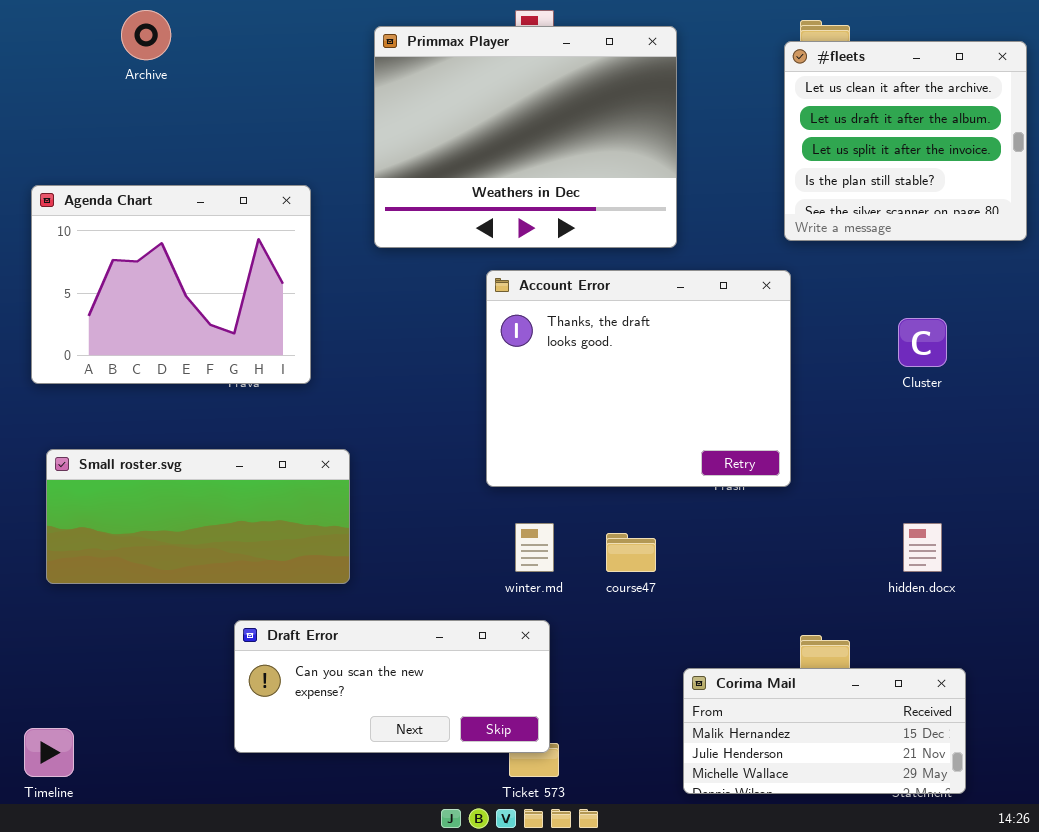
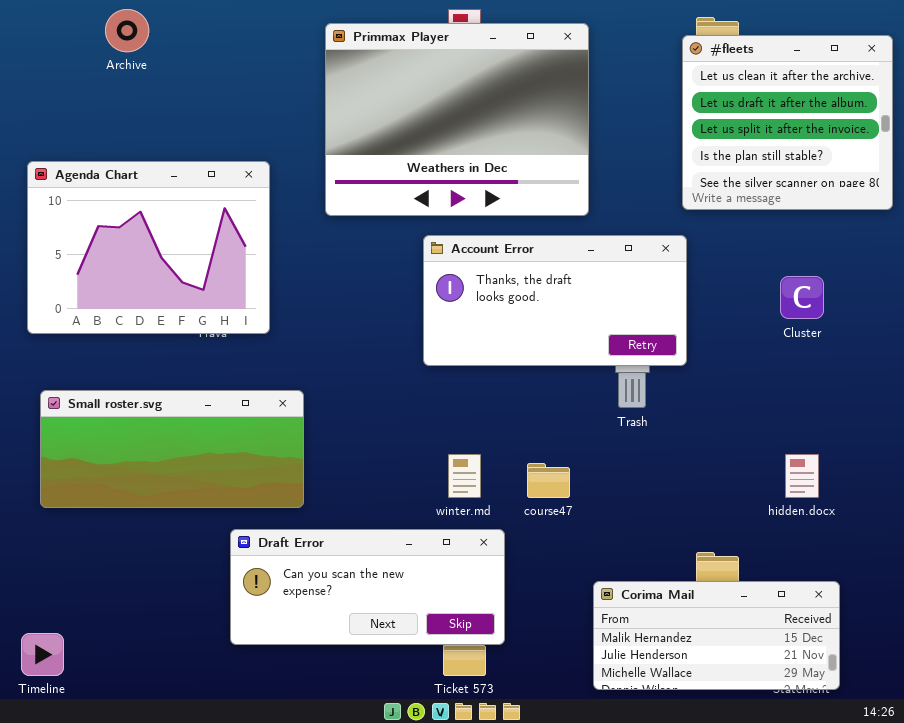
Account Error: [486,270,791,487] -> [423,235,687,366], resized
Draft Error: [234,620,550,753] -> [230,529,505,645], moved

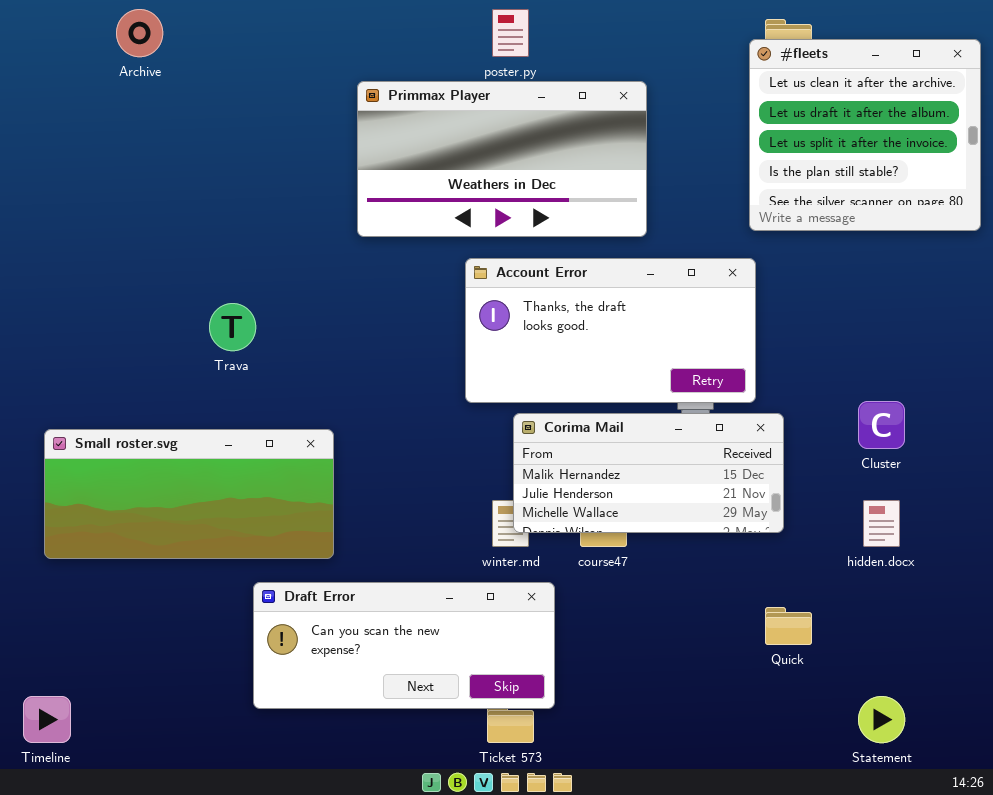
Primmax Player: [325,23,589,216] -> [357,81,647,237], resized
Agenda Chart: [27,161,270,334] -> none, closed
Cluster: [780,276,824,319] -> [858,401,905,449], moved
Corima Mail: [593,581,840,690] -> [513,413,784,533], moved

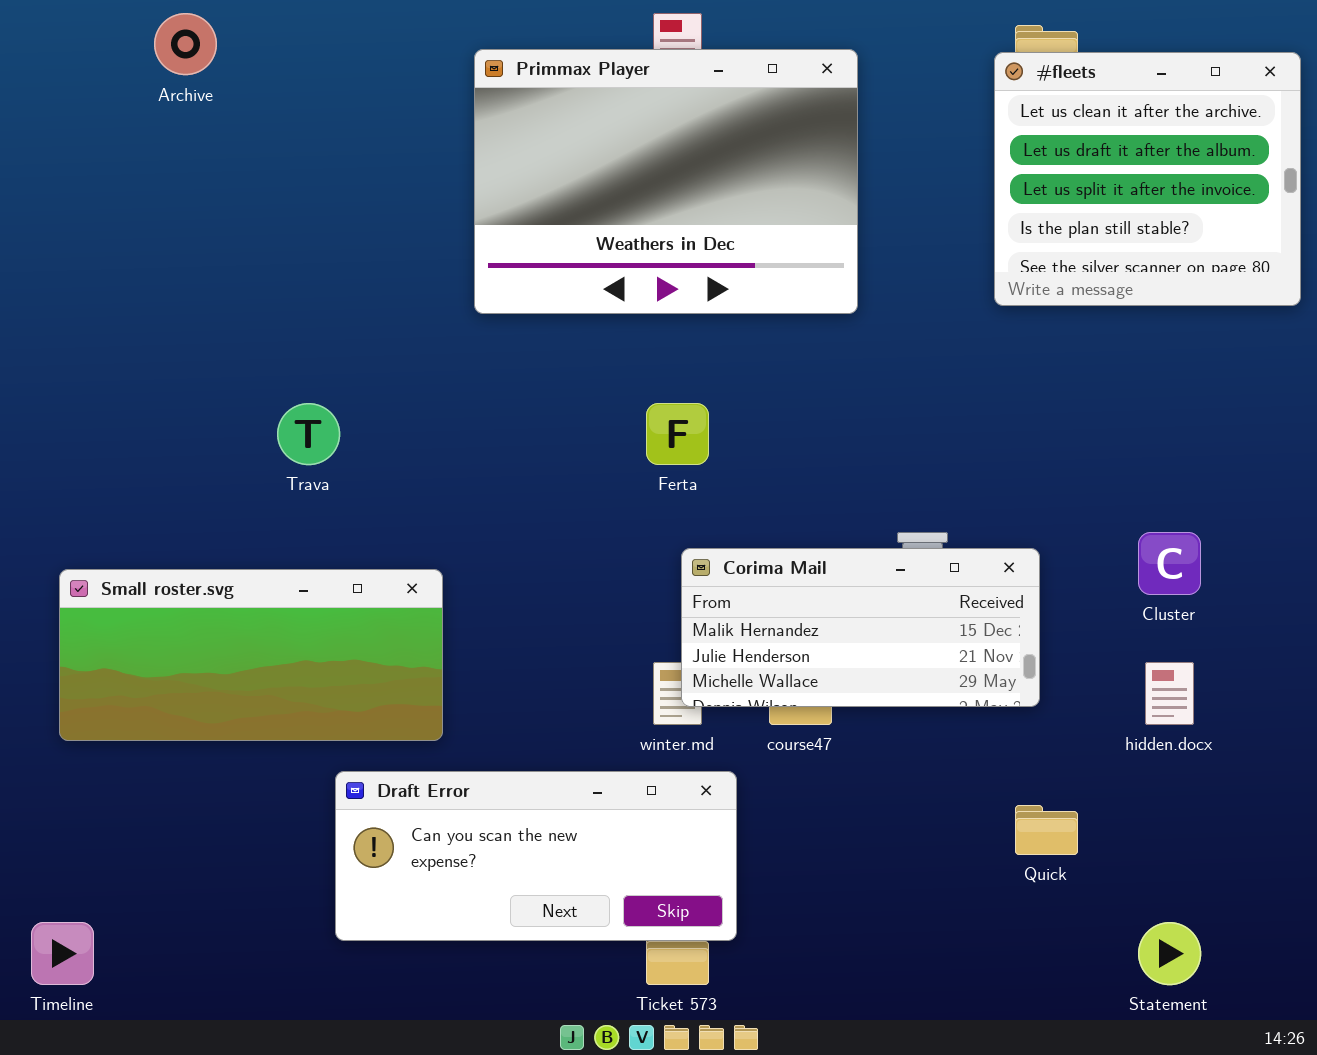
Primmax Player: [357,81,647,237] -> [474,49,858,314], resized
Account Error: [465,258,756,403] -> none, closed

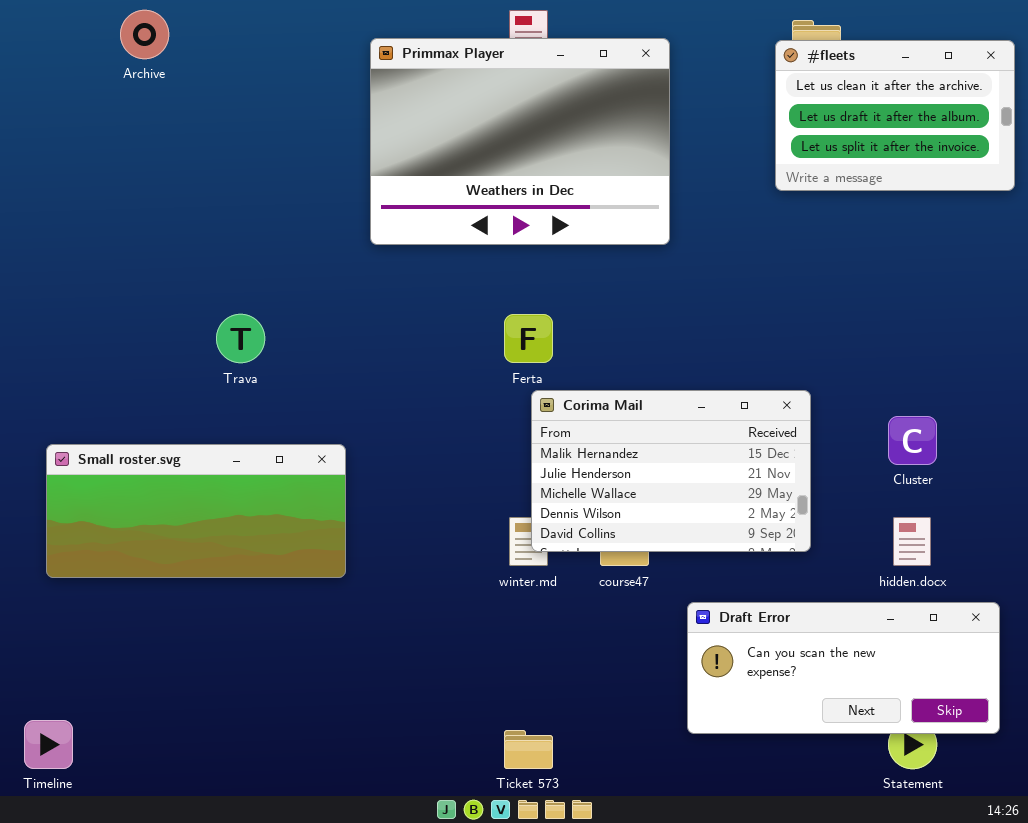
#fleets: [994,52,1301,306] -> [775,40,1015,191], resized
Corima Mail: [681,548,1040,707] -> [531,390,811,552], resized
Draft Error: [335,771,737,941] -> [687,602,1000,734], moved

